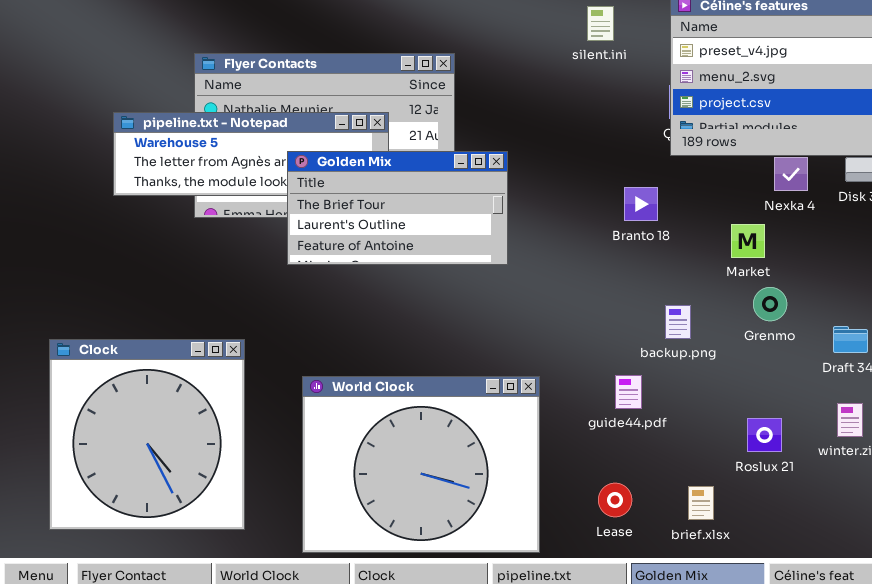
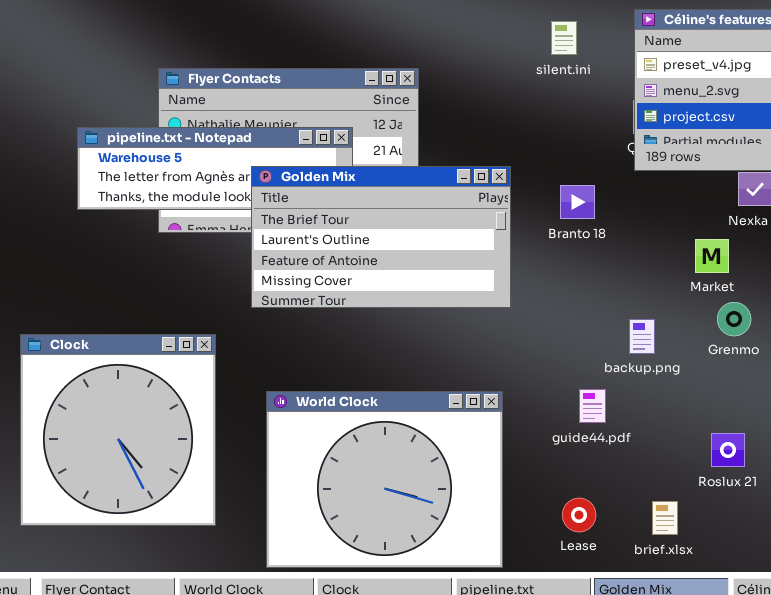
Golden Mix: [287,151,508,265] -> [251,166,511,308], resized
Branto 18: [624,187,658,221] -> [560,185,595,219], moved
Clock: [49,339,245,530] -> [20,334,216,526], moved

